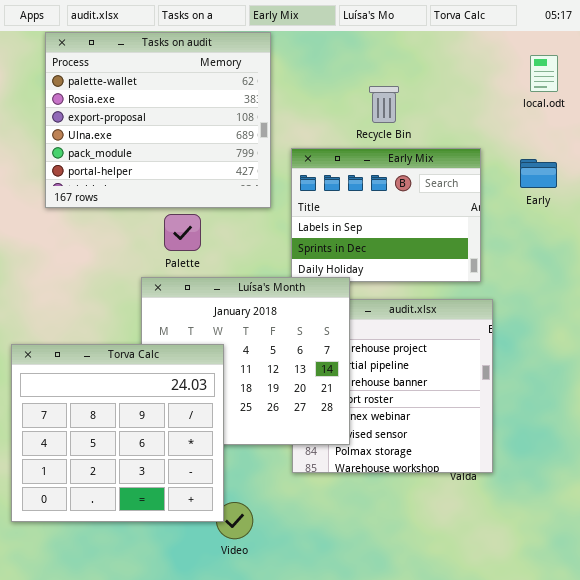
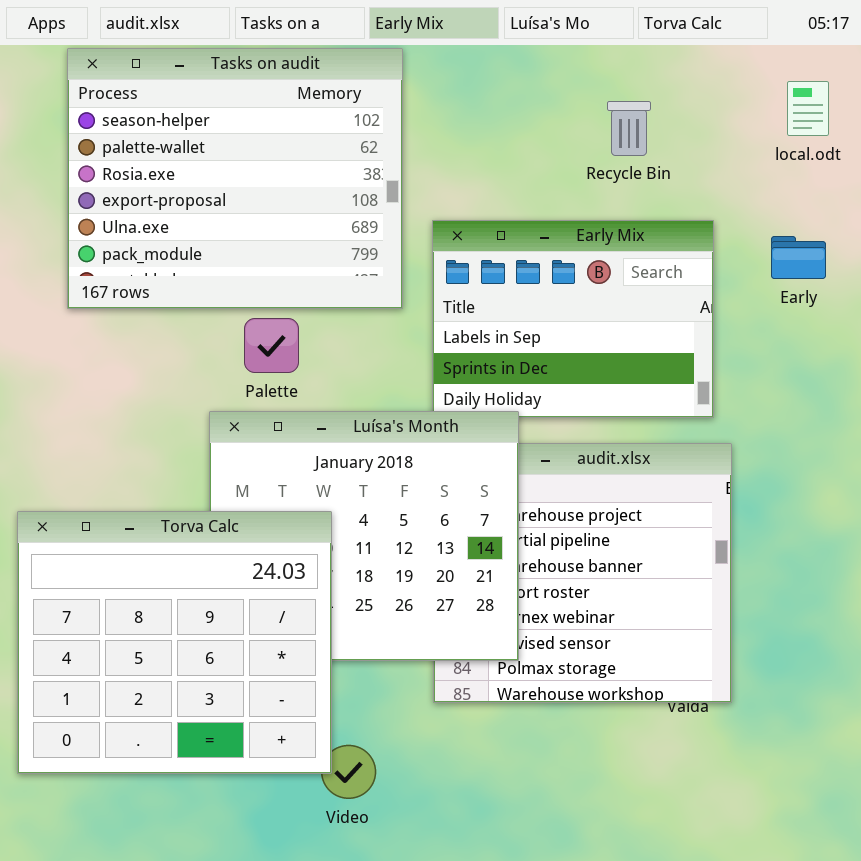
Tasks on audit: [45,32,271,208] -> [67,48,403,309], scrolled up 1 row
Recycle Bin: [369,86,399,123] -> [607,101,651,156], moved

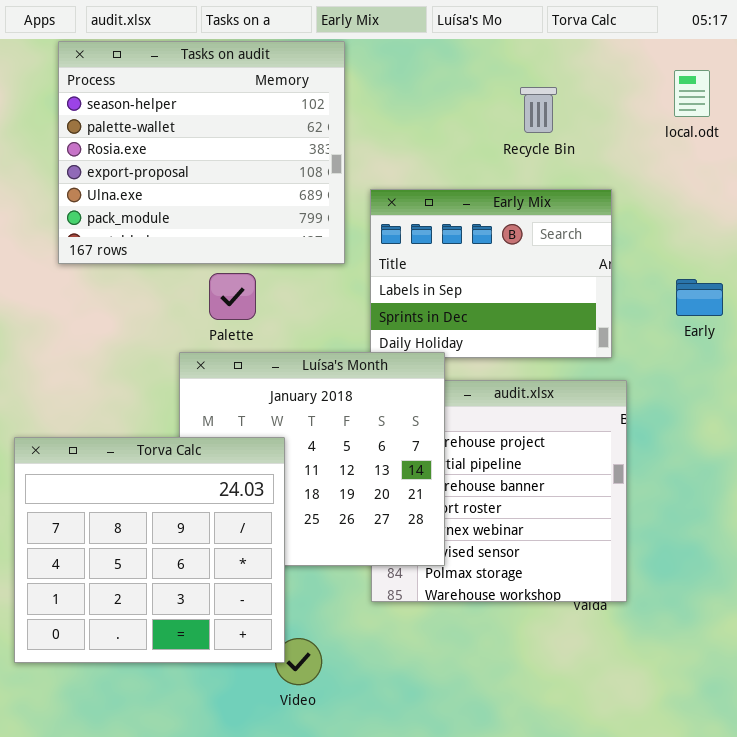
Early: [771,236,826,279] -> [676,279,723,316], moved

